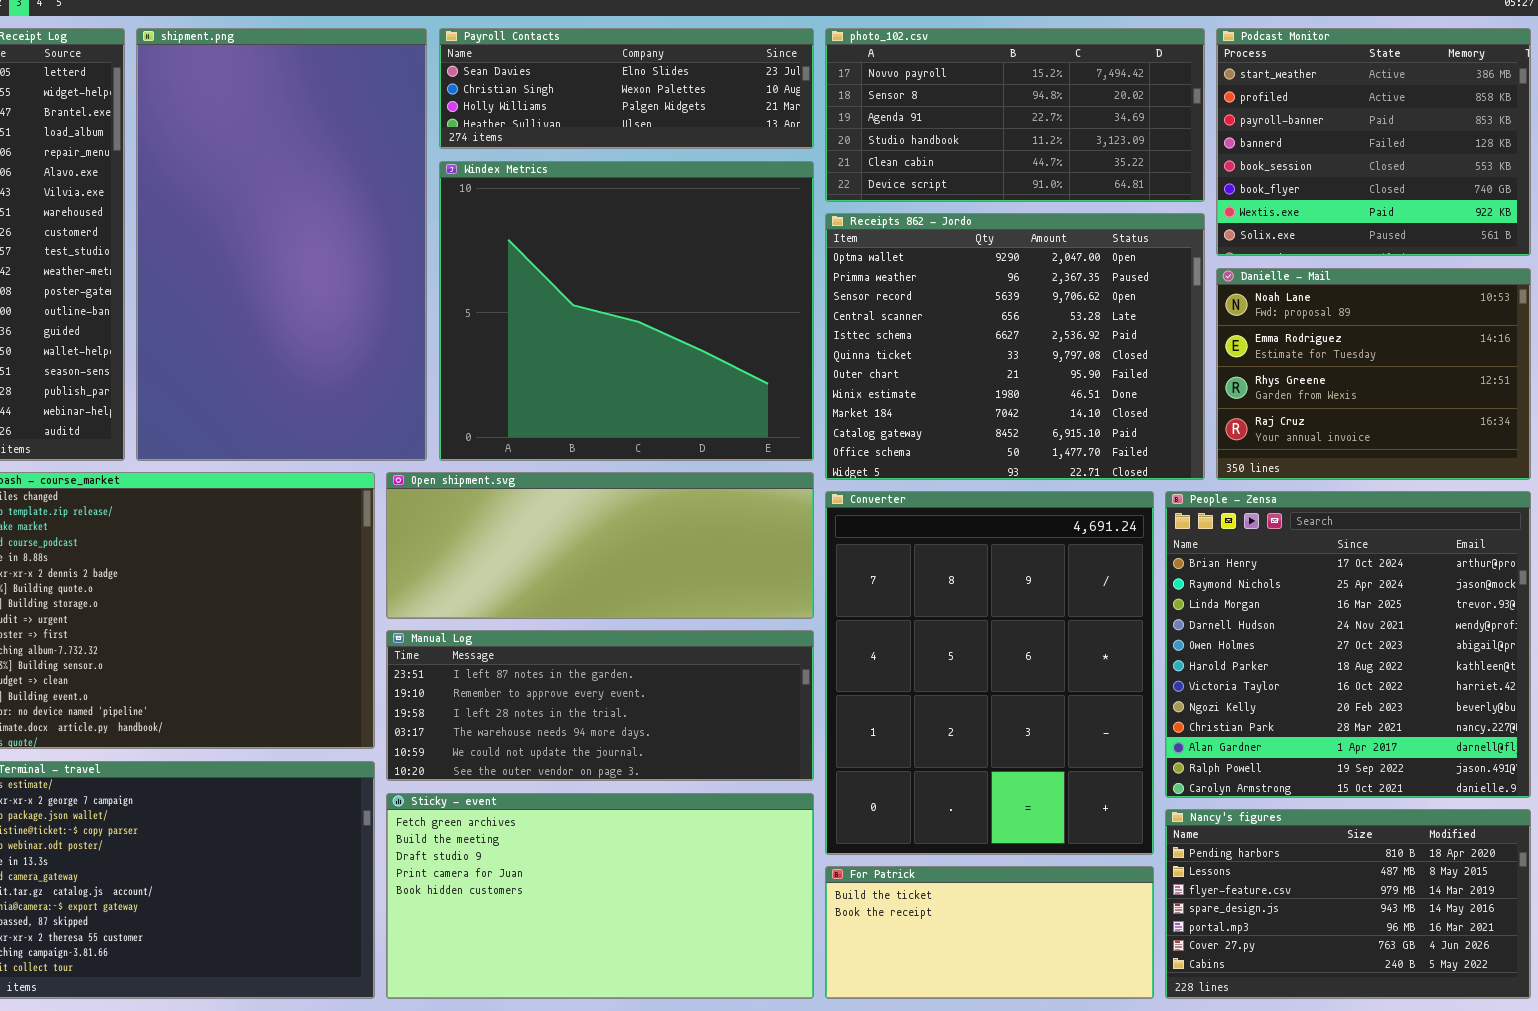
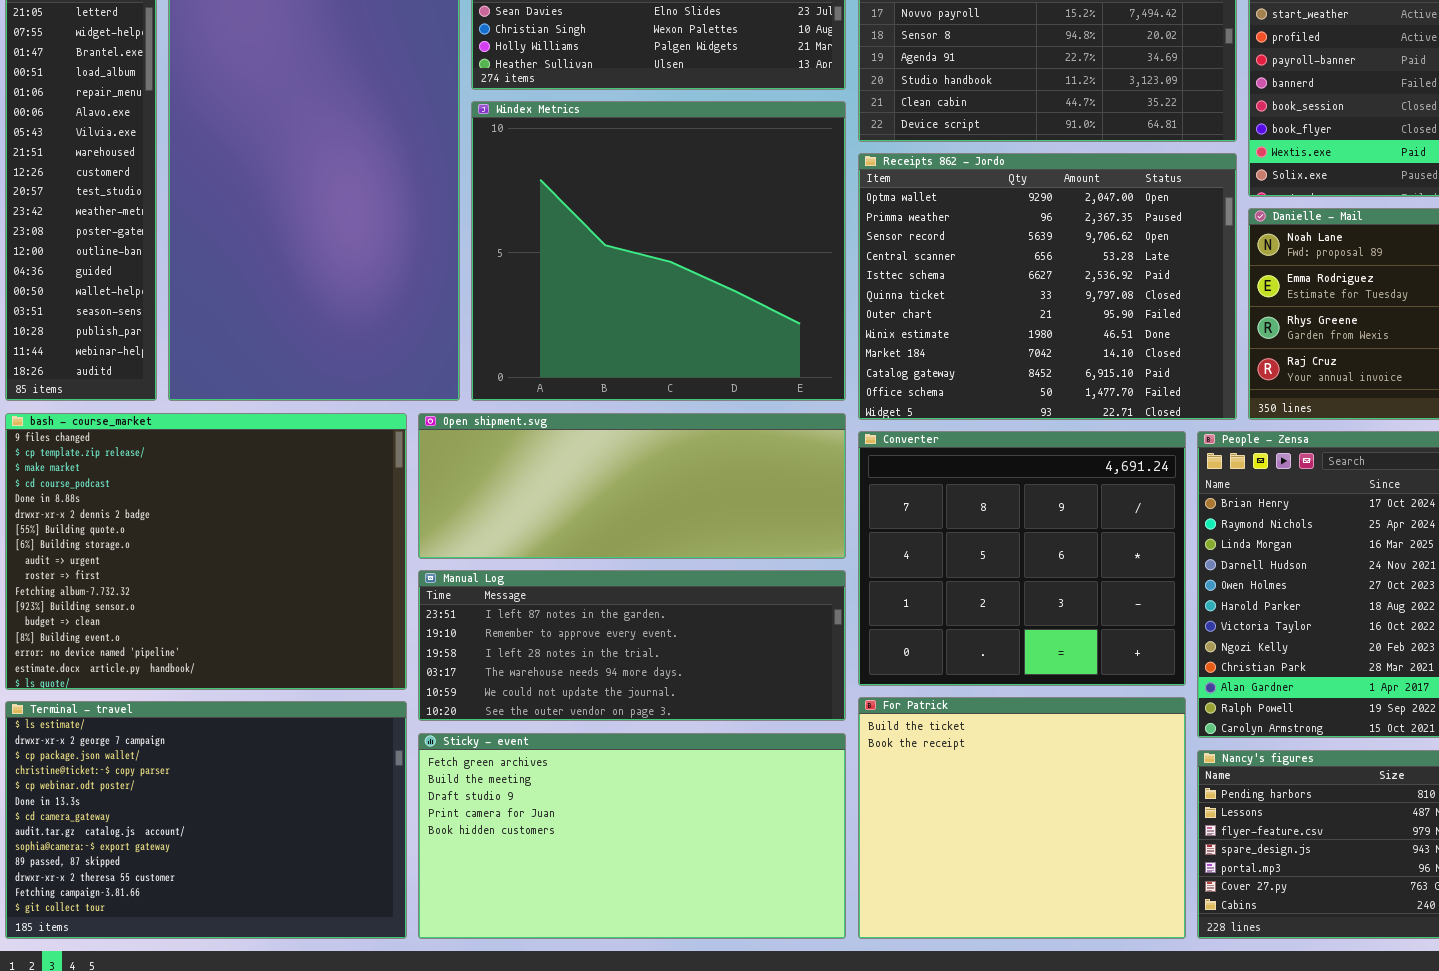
Converter: [825,491,1154,855] -> [858,431,1186,686], resized
For Patrick: [825,866,1154,999] -> [858,697,1186,939], resized

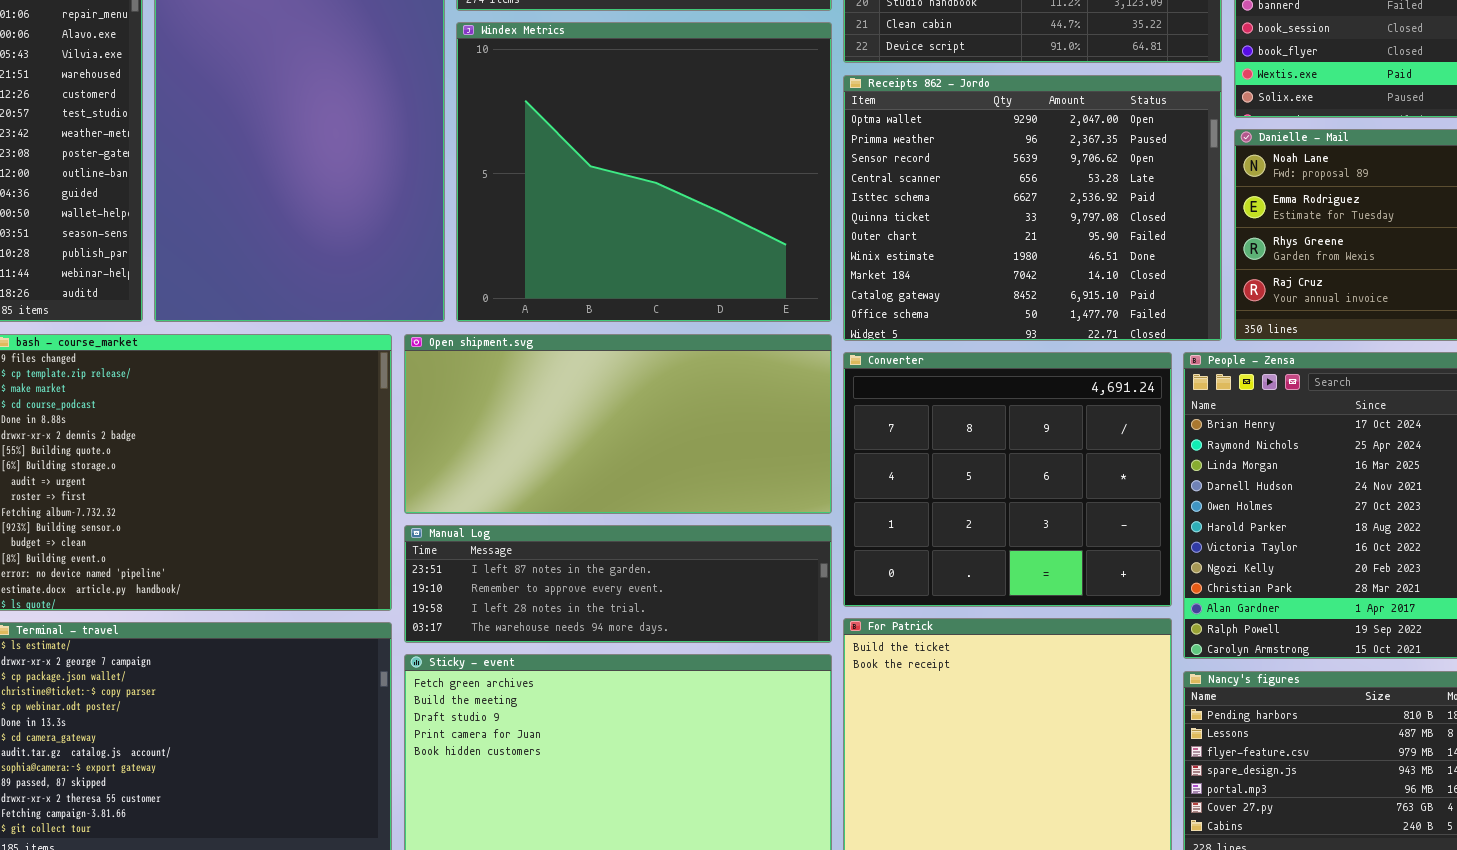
Open shipment.svg: [418,413,846,559] -> [404,334,832,514], resized
Manual Log: [418,570,846,721] -> [404,525,832,643], resized

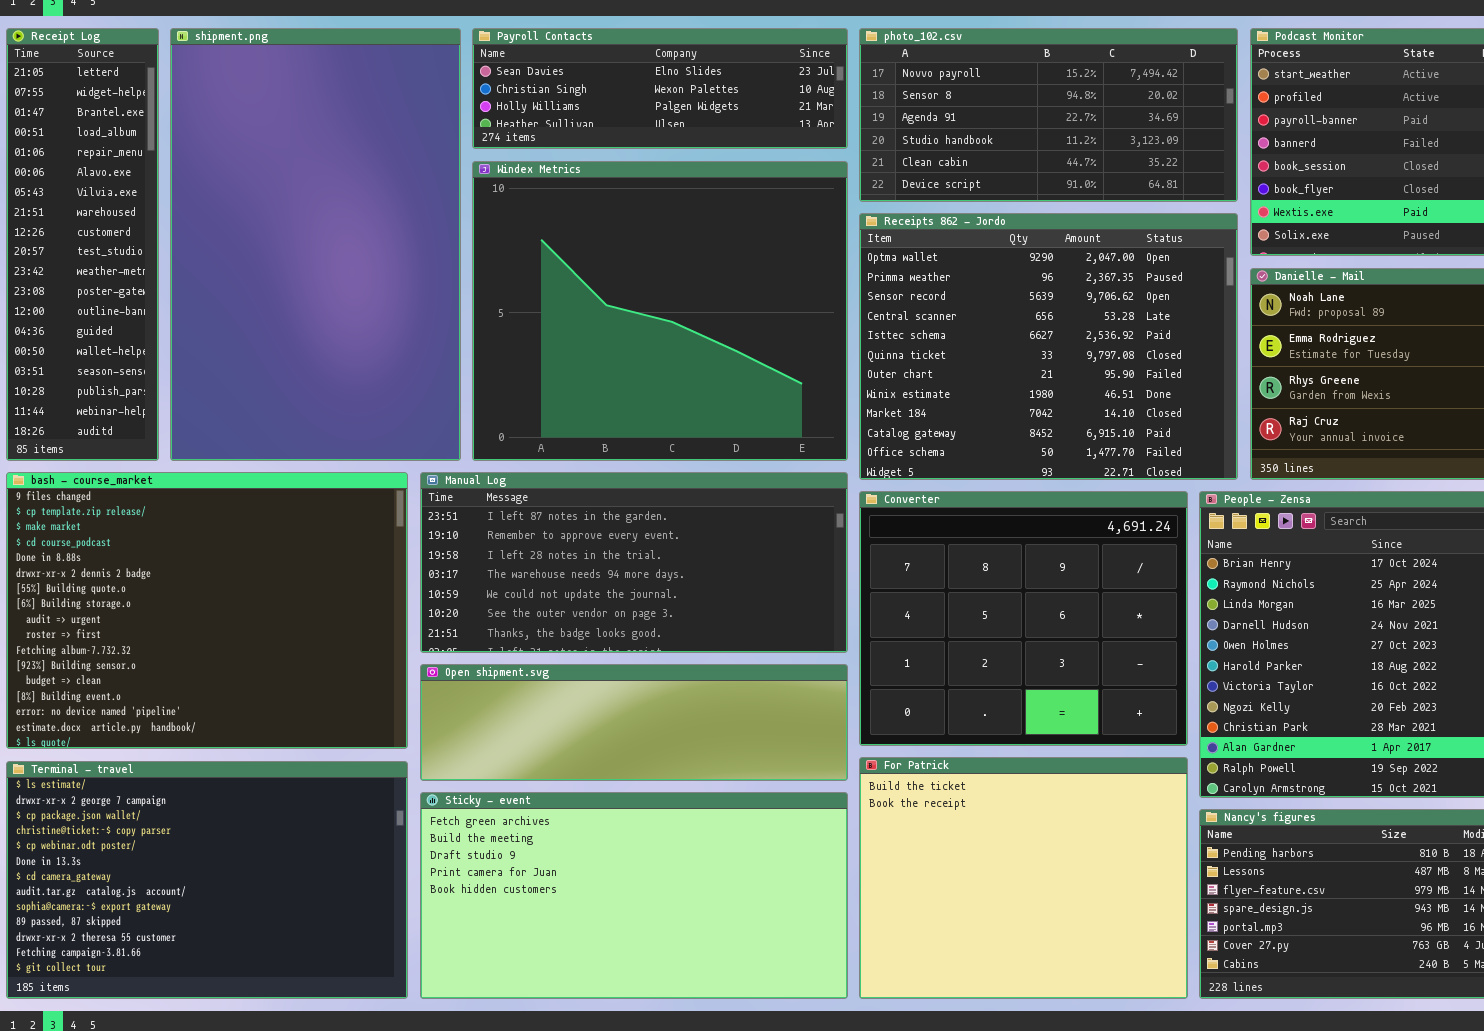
Open shipment.svg: [404,334,832,514] -> [420,664,848,781], moved, resized
Manual Log: [404,525,832,643] -> [420,472,848,653], moved, resized

